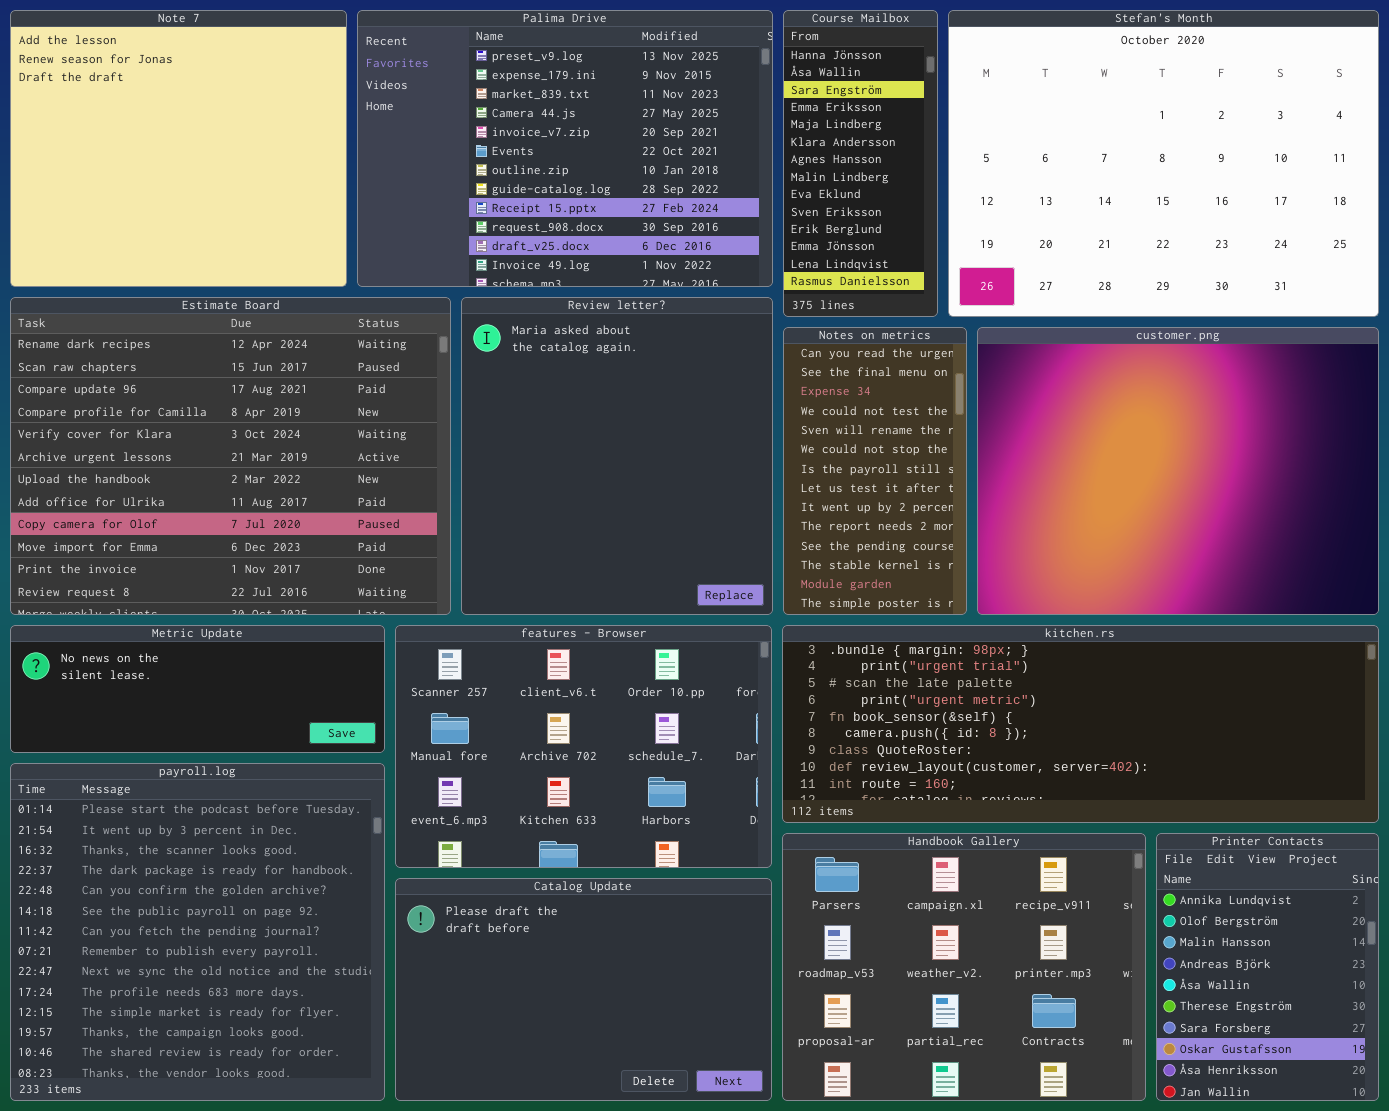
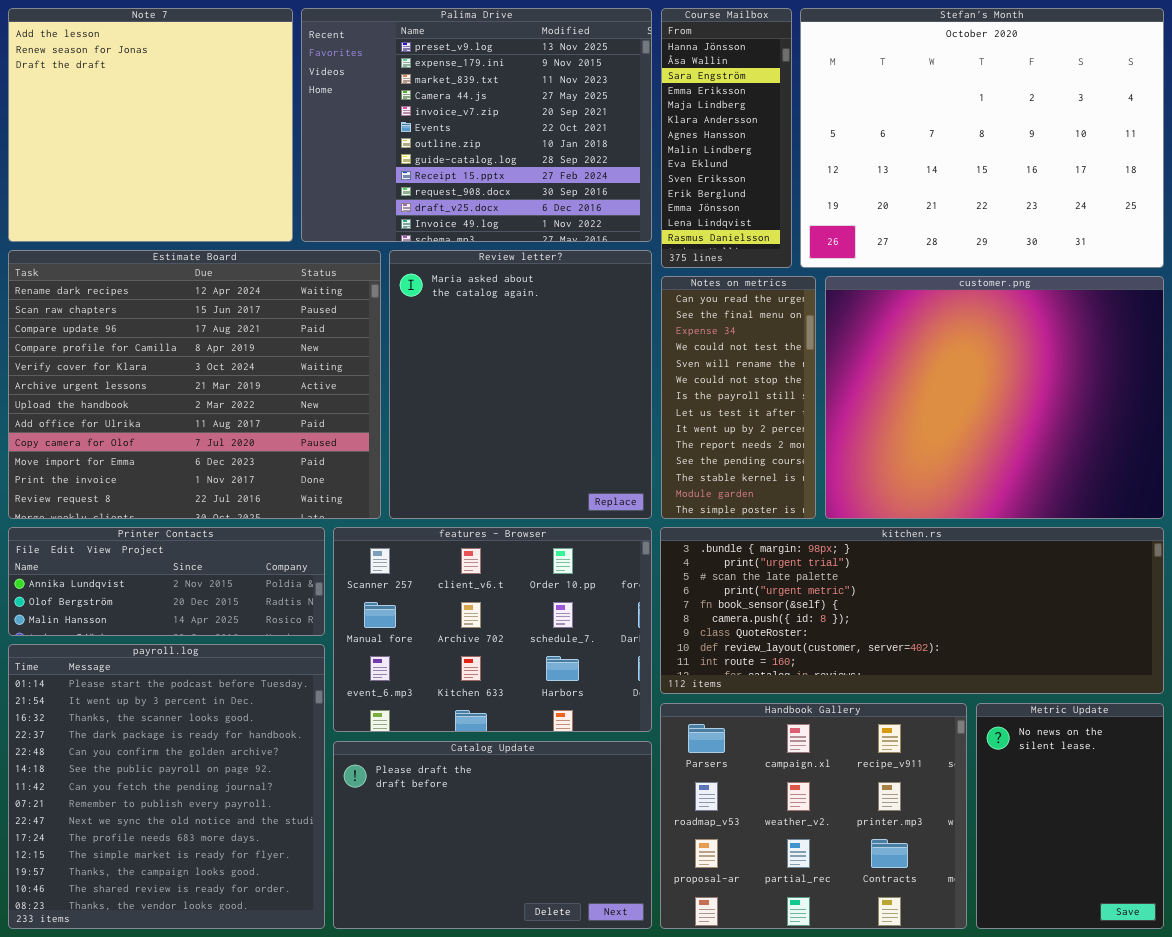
Metric Update: [10,625,385,753] -> [976,703,1164,929], moved, resized
Printer Contacts: [1156,833,1379,1101] -> [8,527,325,636], moved, resized

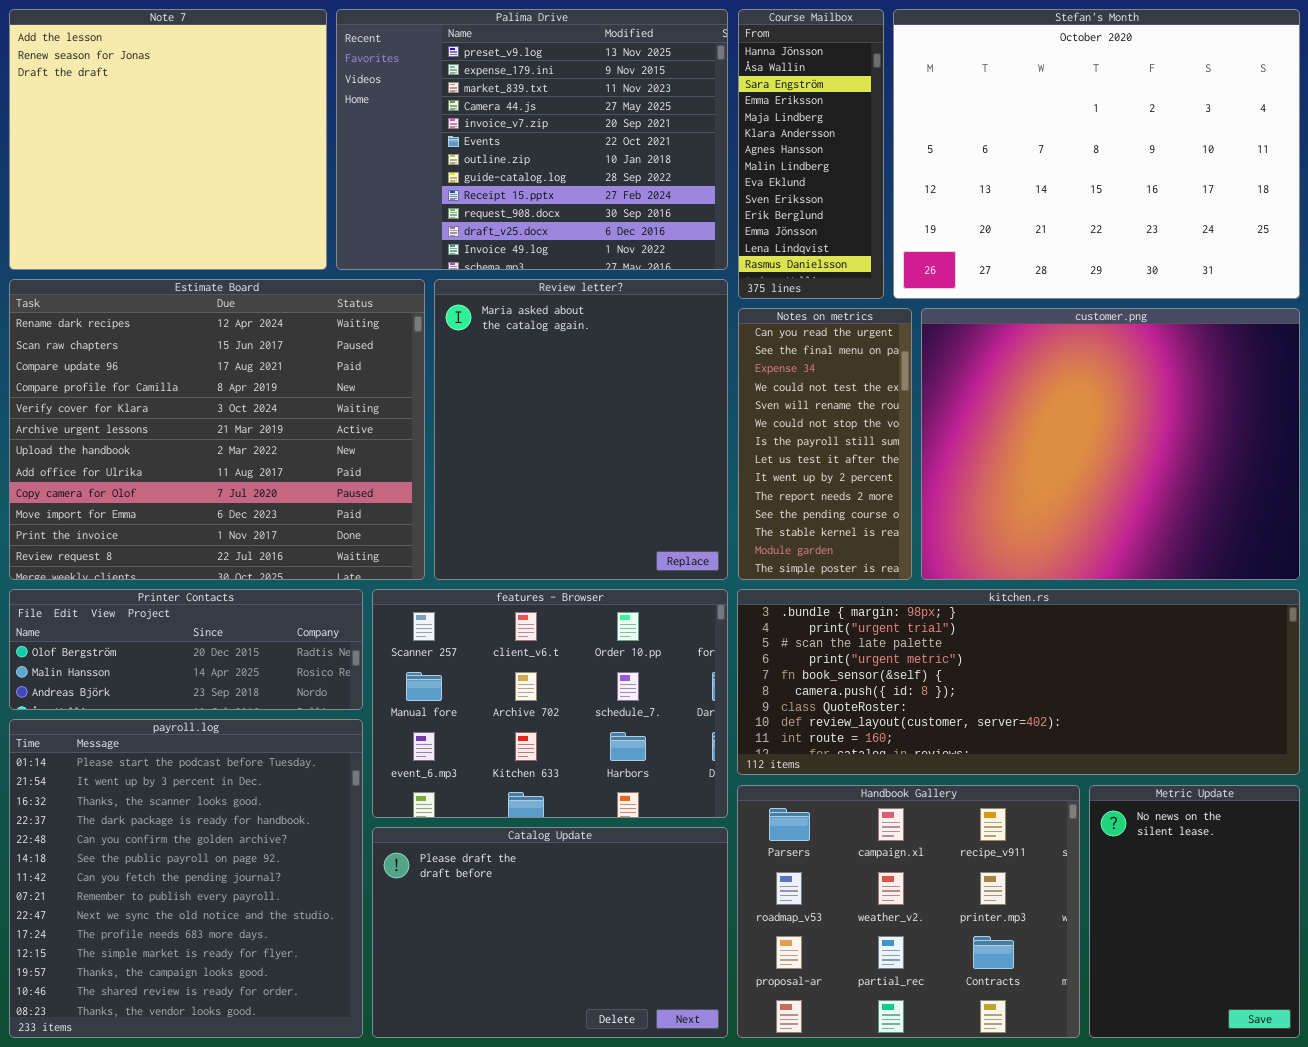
Printer Contacts: [8,527,325,636] -> [9,589,363,710], scrolled down 1 row

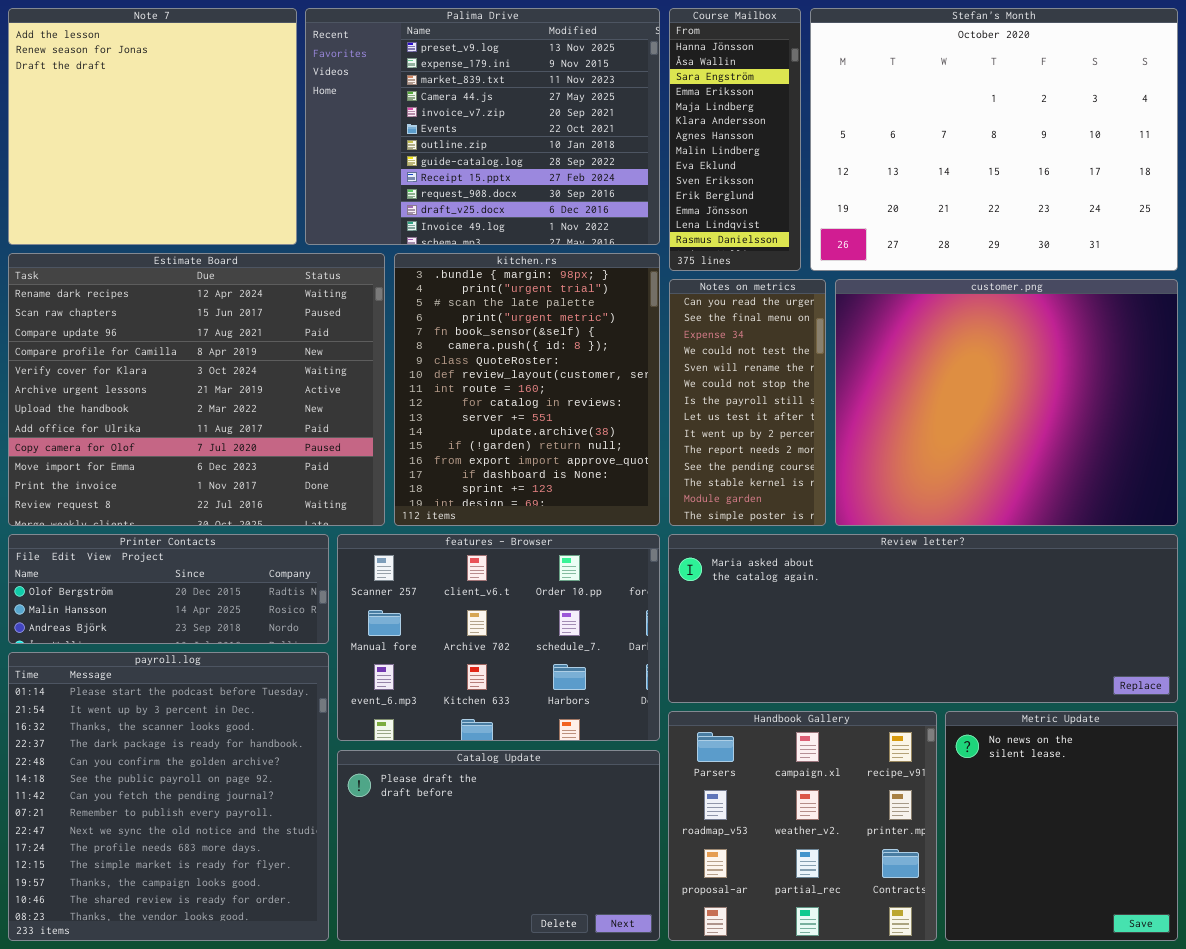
Review letter?: [434,279,728,580] -> [668,534,1178,703], moved, resized
kitchen.rs: [737,589,1300,775] -> [394,253,660,526], moved, resized
Handbook Gallery: [737,785,1080,1038] -> [668,711,937,941], resized
Metric Update: [1089,785,1300,1038] -> [945,711,1178,941], resized

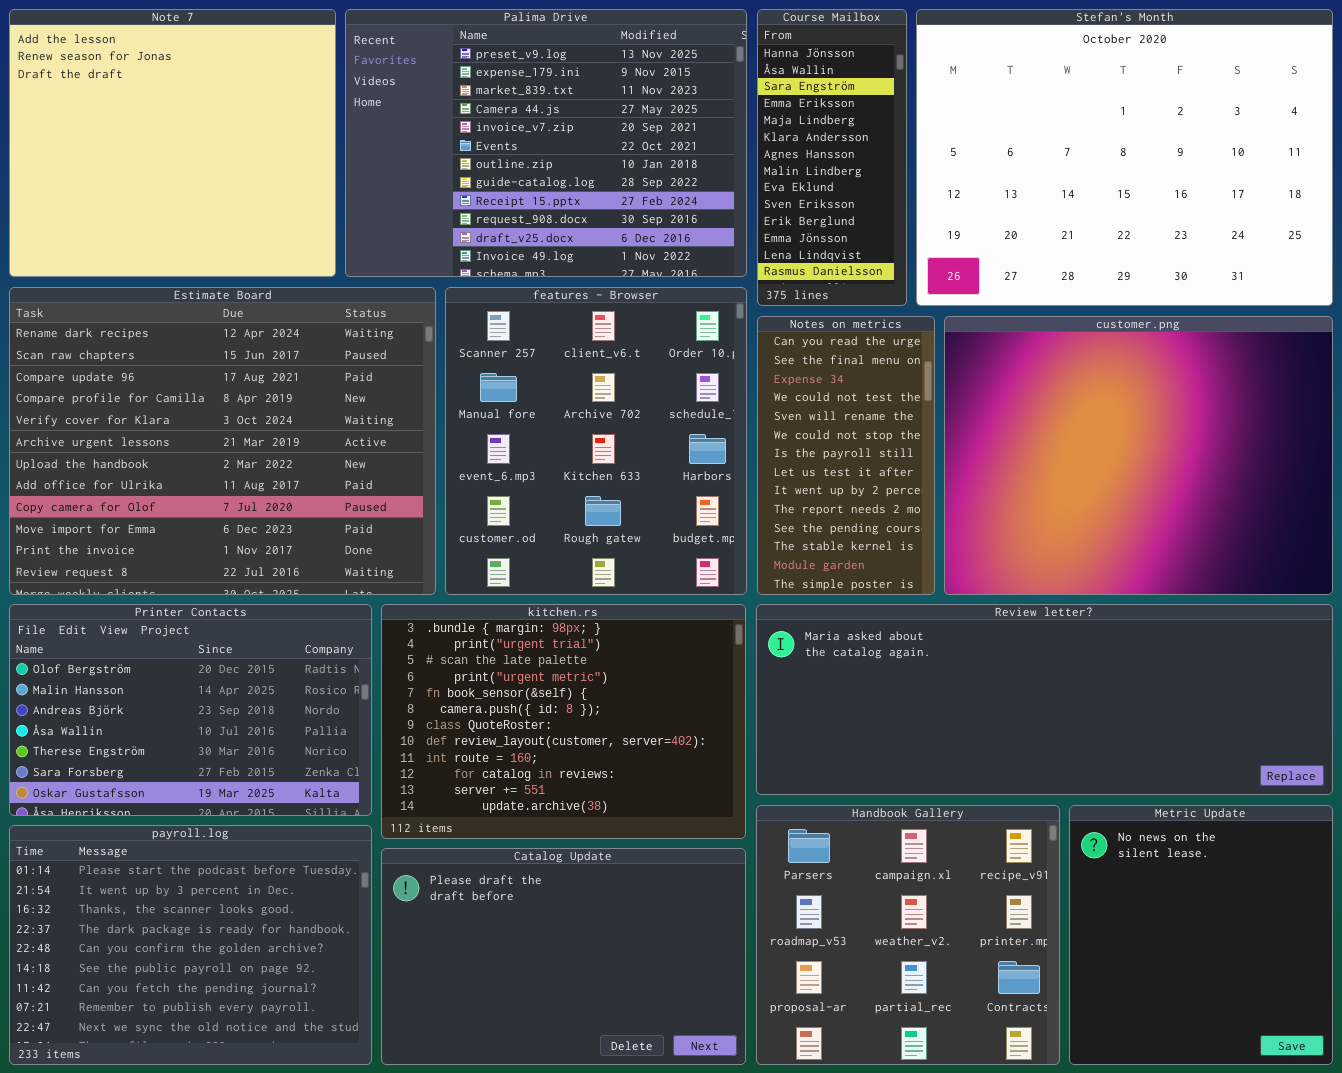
kitchen.rs: [394,253,660,526] -> [381,604,746,839], moved, resized
Printer Contacts: [8,534,329,644] -> [9,604,372,816], resized
features - Browser: [337,534,660,741] -> [445,287,747,595], moved, resized
payroll.log: [8,652,329,941] -> [9,825,372,1065], resized

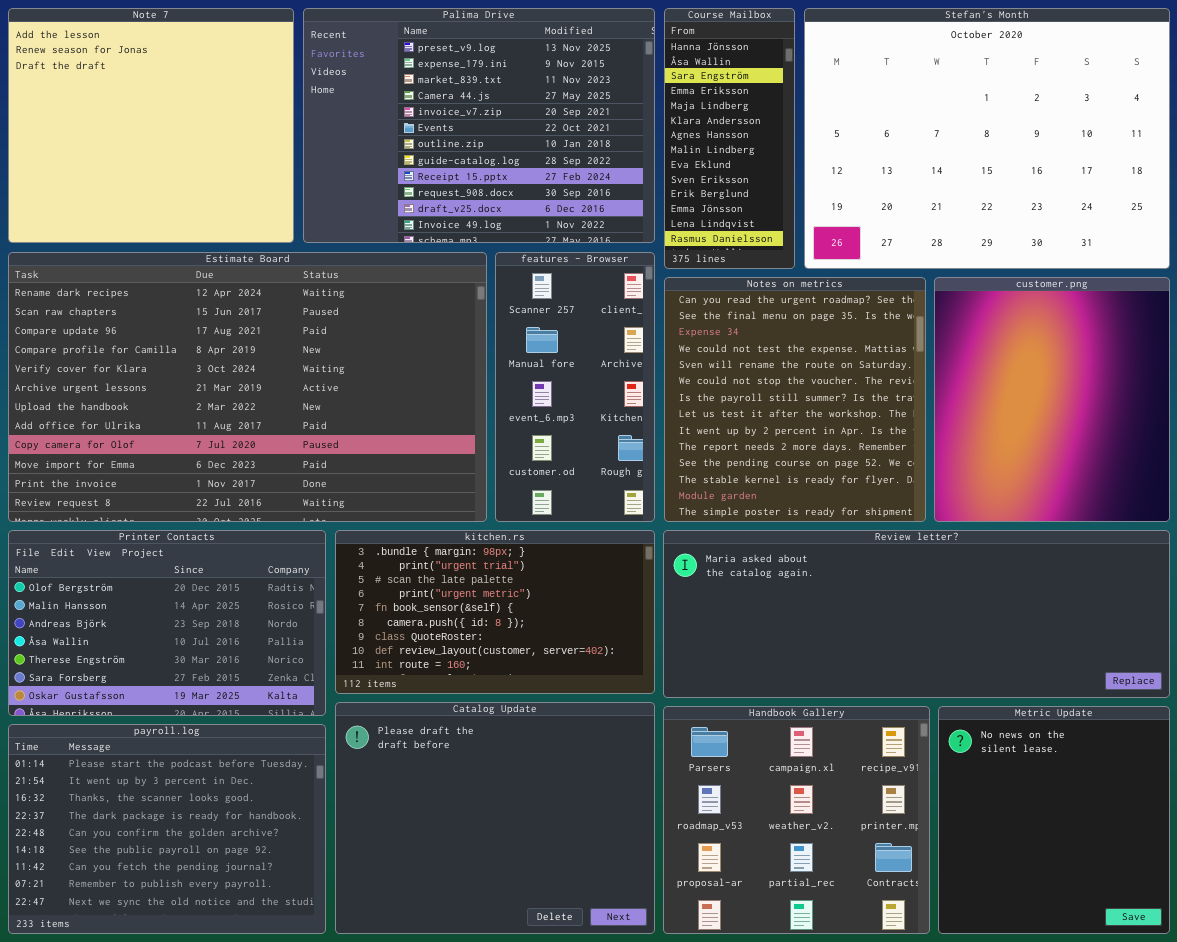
Estimate Board: [9,287,436,595] -> [8,252,487,522], resized
features - Browser: [445,287,747,595] -> [495,252,655,522], resized
Notes on metrics: [757,316,935,595] -> [664,277,926,522], resized
customer.png: [944,316,1333,595] -> [934,277,1170,522], resized
kitchen.rs: [381,604,746,839] -> [335,530,655,694], resized
Catalog Update: [381,848,746,1065] -> [335,702,655,934], resized

